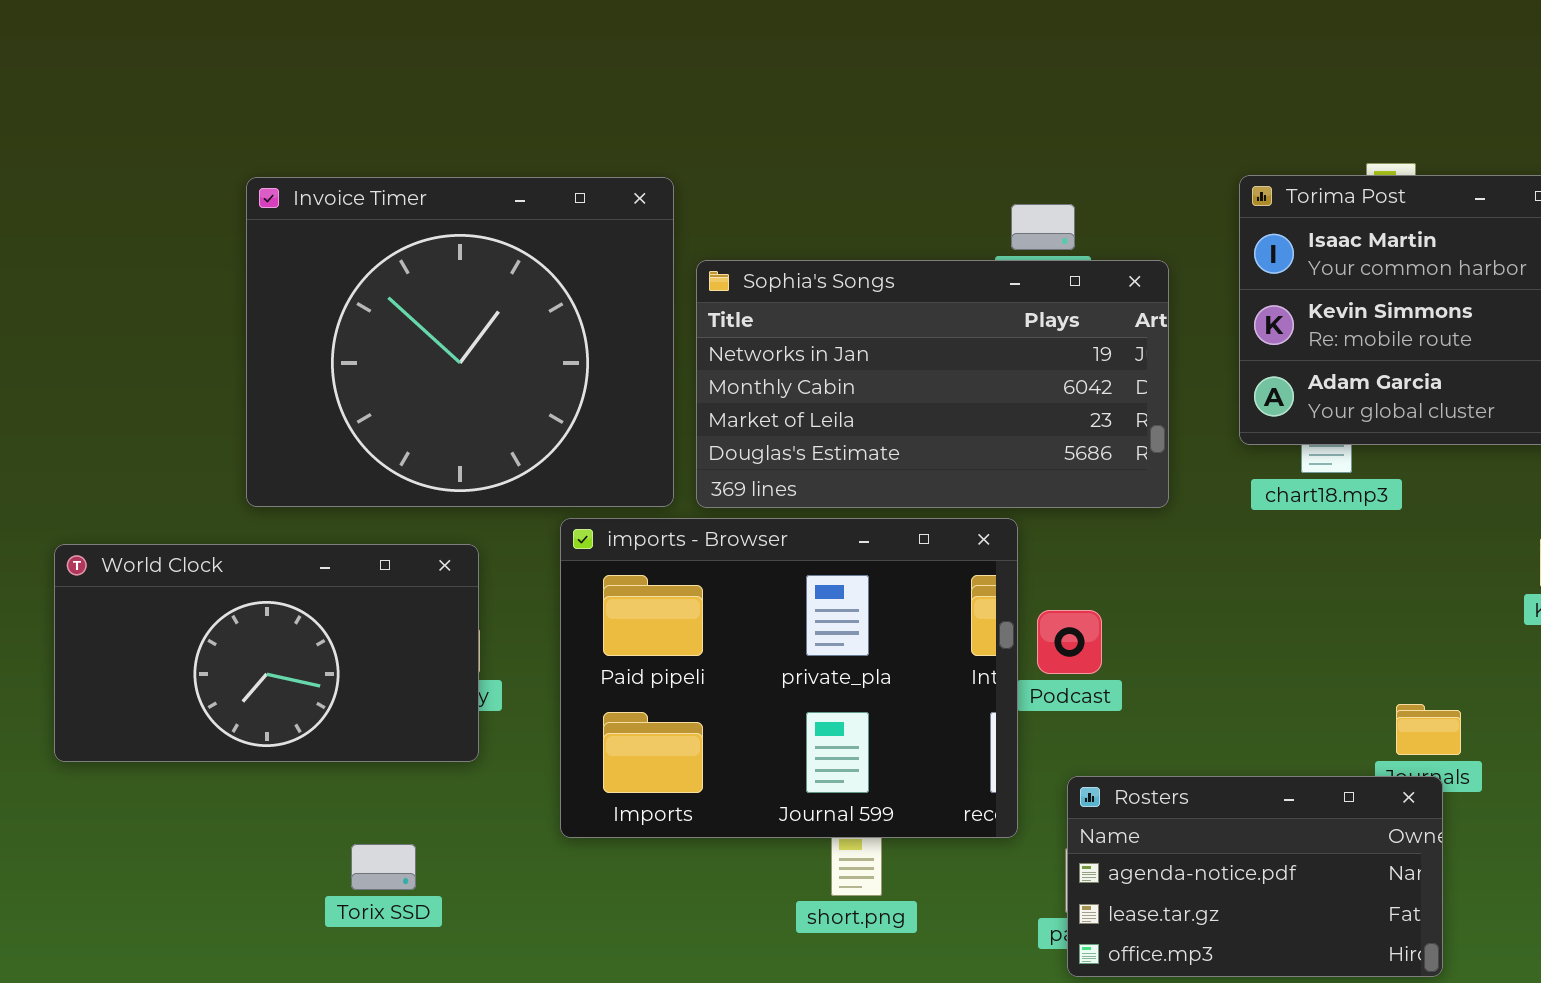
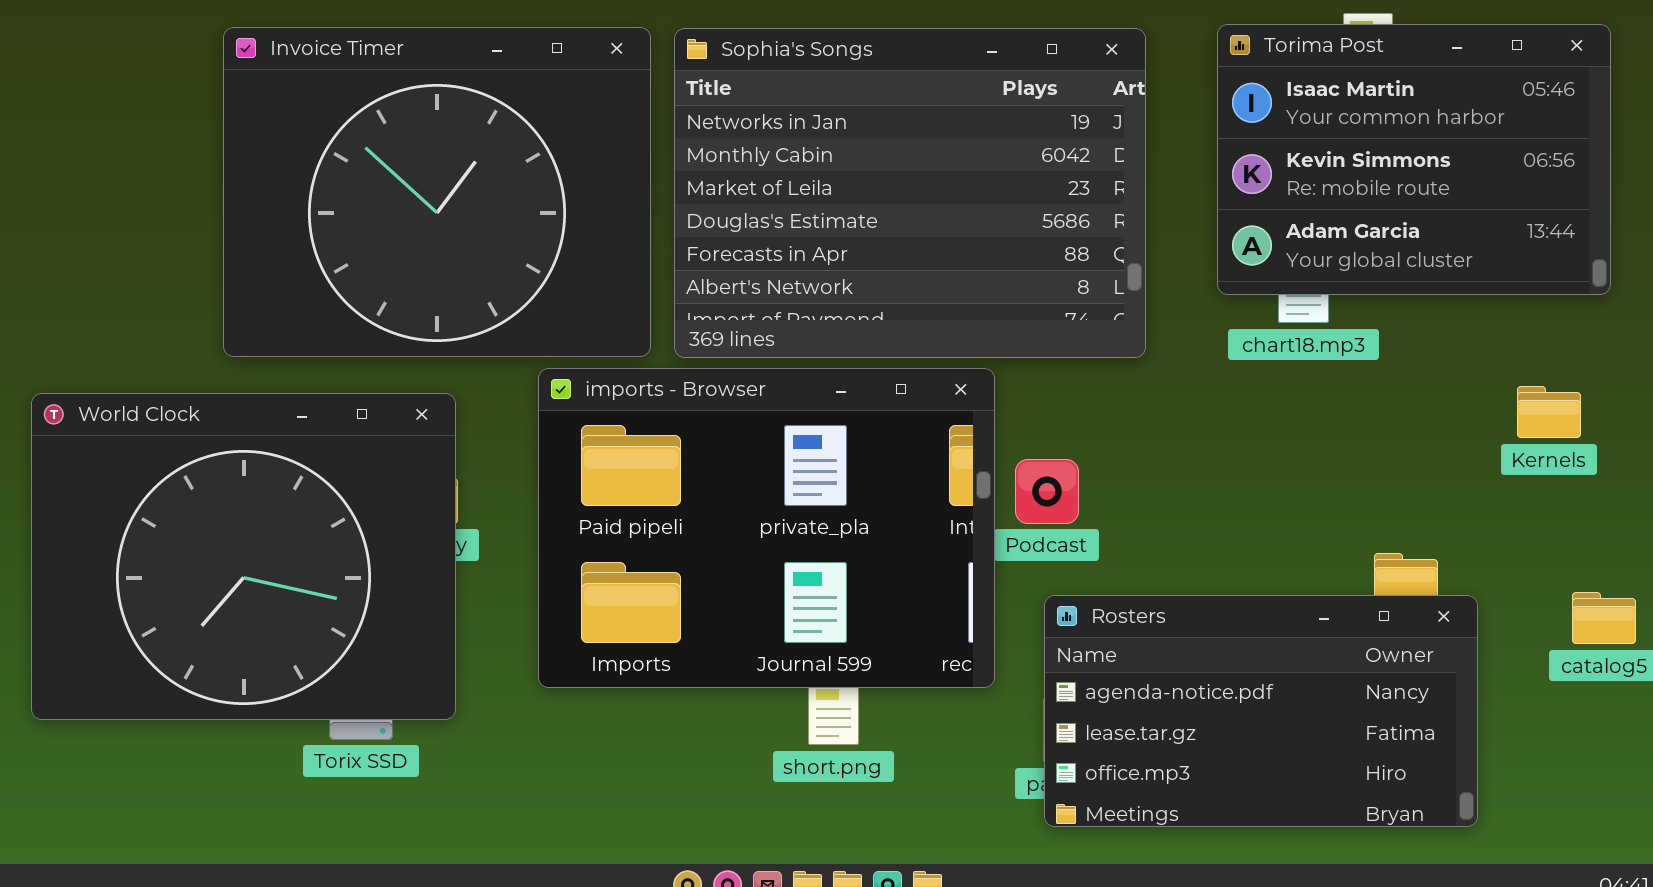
Sophia's Songs: [696,260,1169,508] -> [674,28,1146,358], resized
World Clock: [54,544,479,762] -> [31,393,456,720], resized
Rosters: [1067,776,1443,977] -> [1044,595,1478,827], resized

